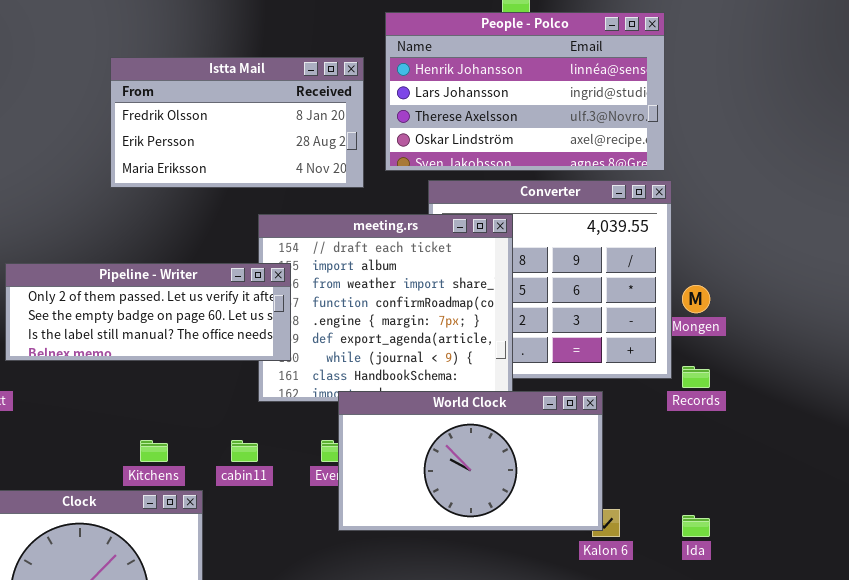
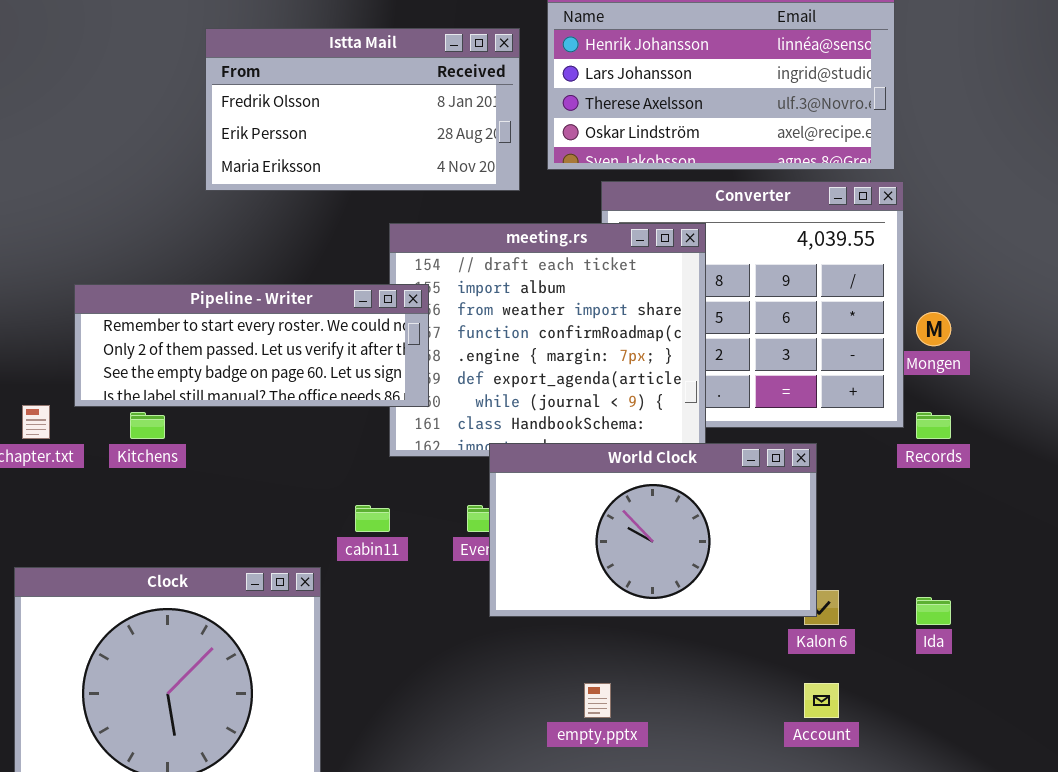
Pipeline - Writer: [5,263,291,361] -> [74,284,429,407], scrolled up 1 row
Kitchens: [140,440,168,462] -> [130,412,165,439], moved

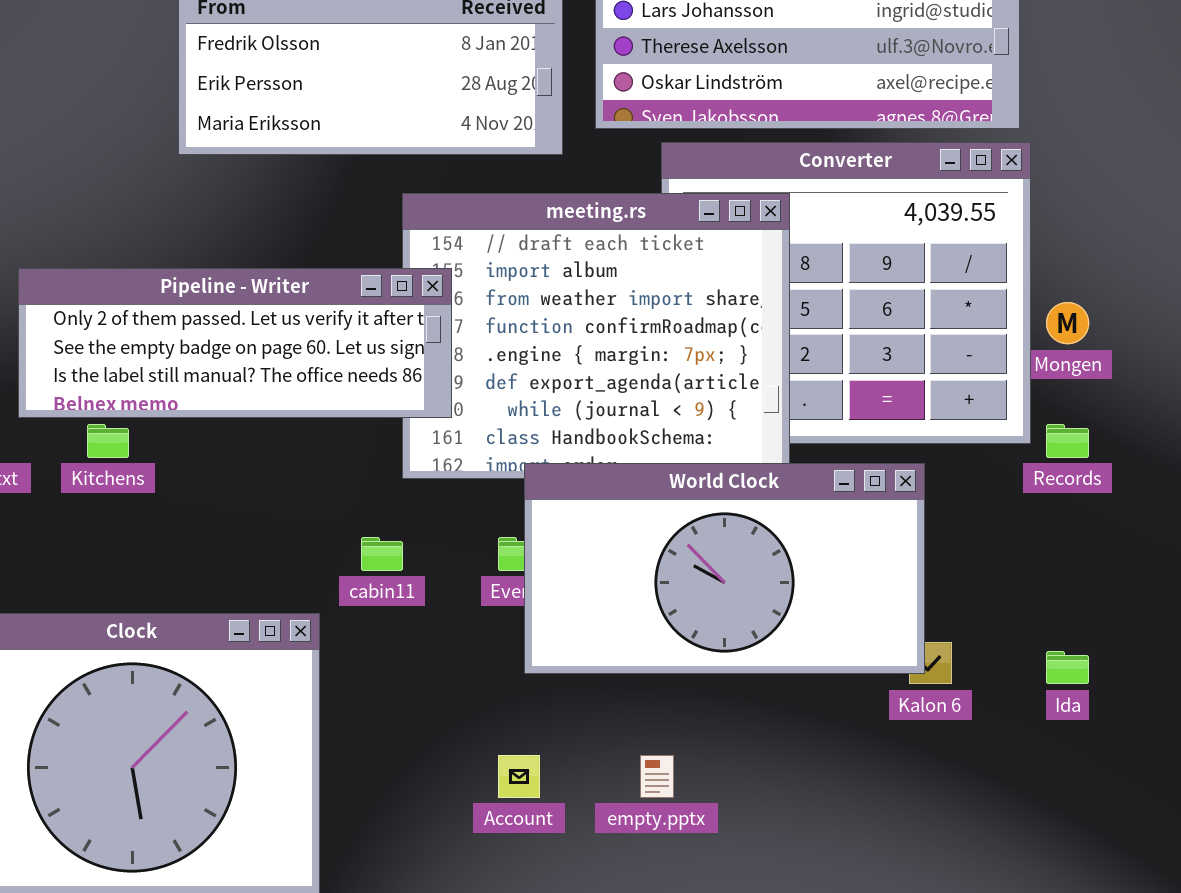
Pipeline - Writer: [74,284,429,407] -> [18,268,452,418], scrolled down 1 row
Account: [804,683,839,718] -> [498,755,540,798], moved

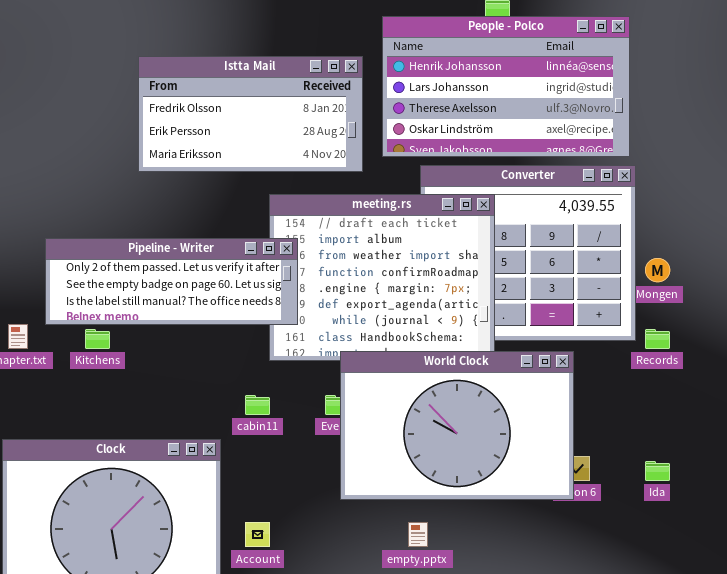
World Clock: [524,463,925,674] -> [340,351,574,500], resized
Account: [498,755,540,798] -> [245,522,270,547], moved

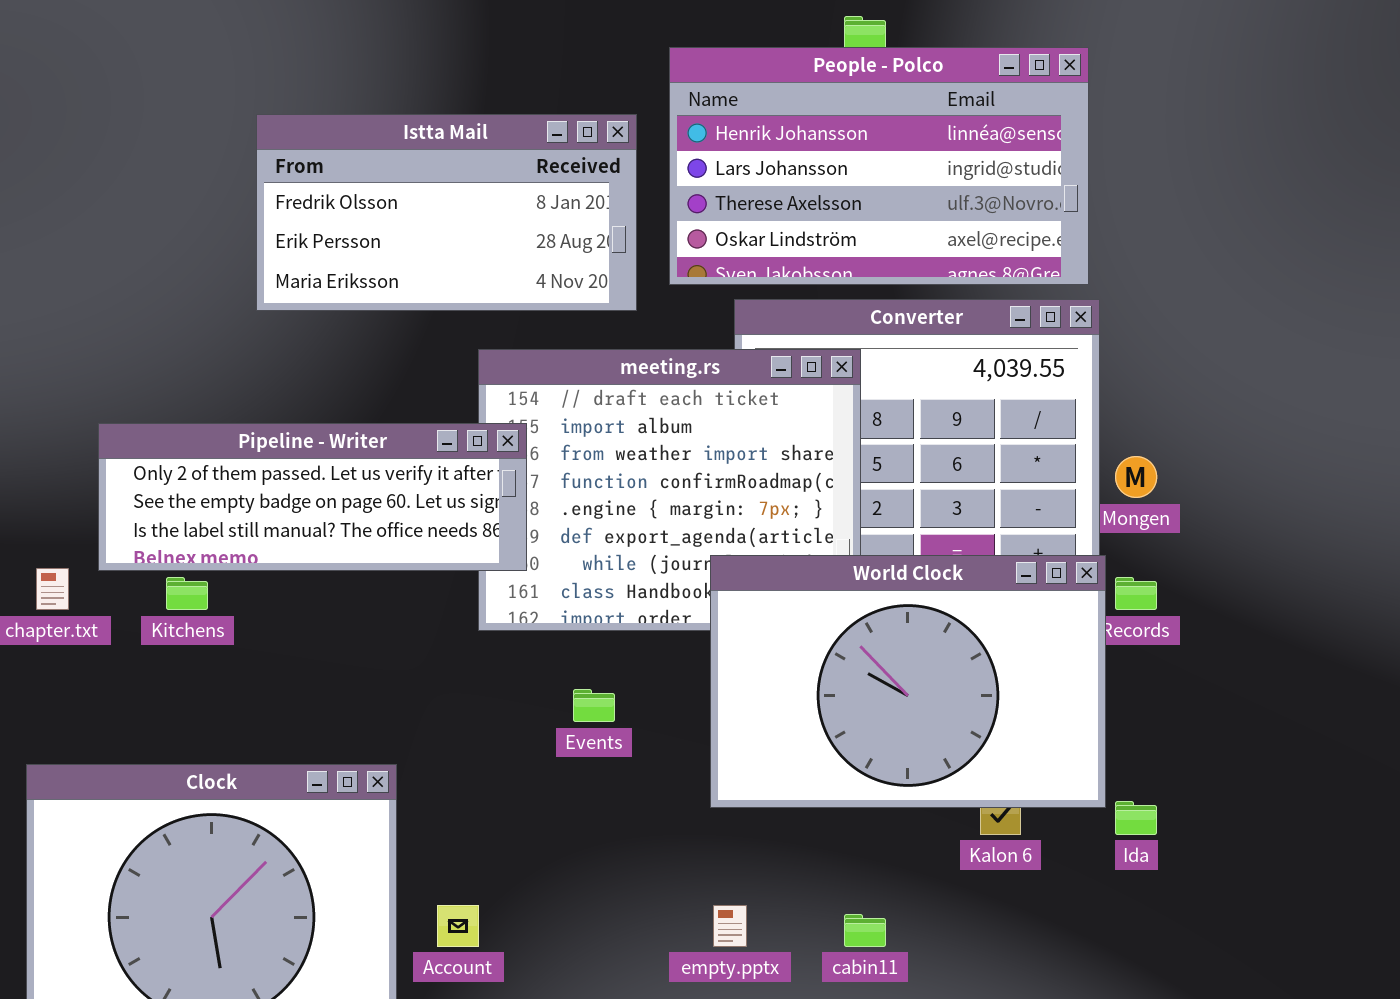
World Clock: [340,351,574,500] -> [710,555,1106,808], moved
cabin11: [245,395,270,415] -> [844,914,886,947], moved

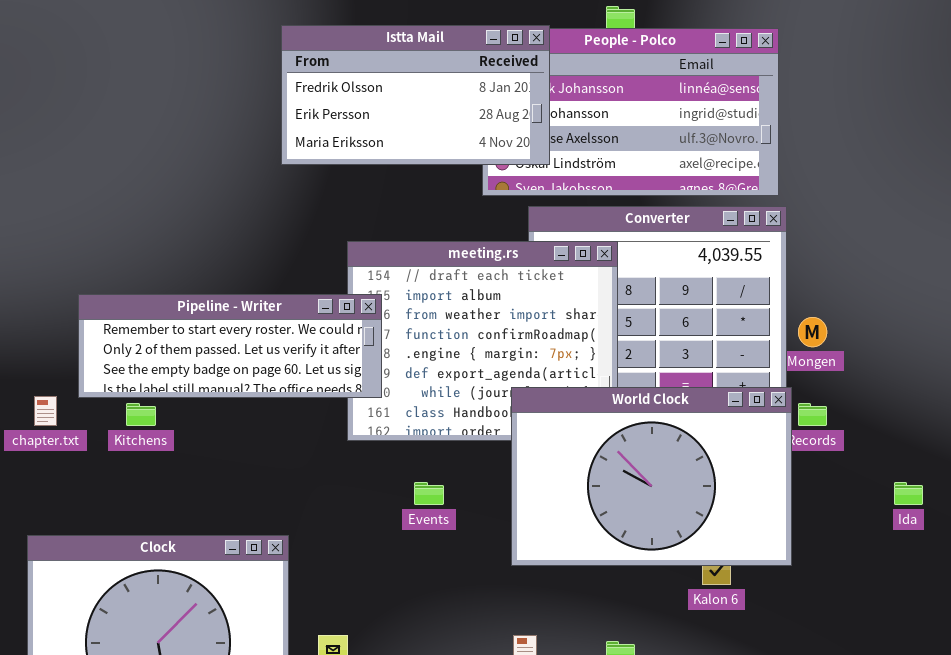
Istta Mail: [256,114,637,311] -> [281,25,550,165], moved
Pipeline - Writer: [98,423,527,571] -> [78,294,382,398], scrolled up 1 row
Ida: [1115,801,1157,835] -> [894,482,923,505], moved

